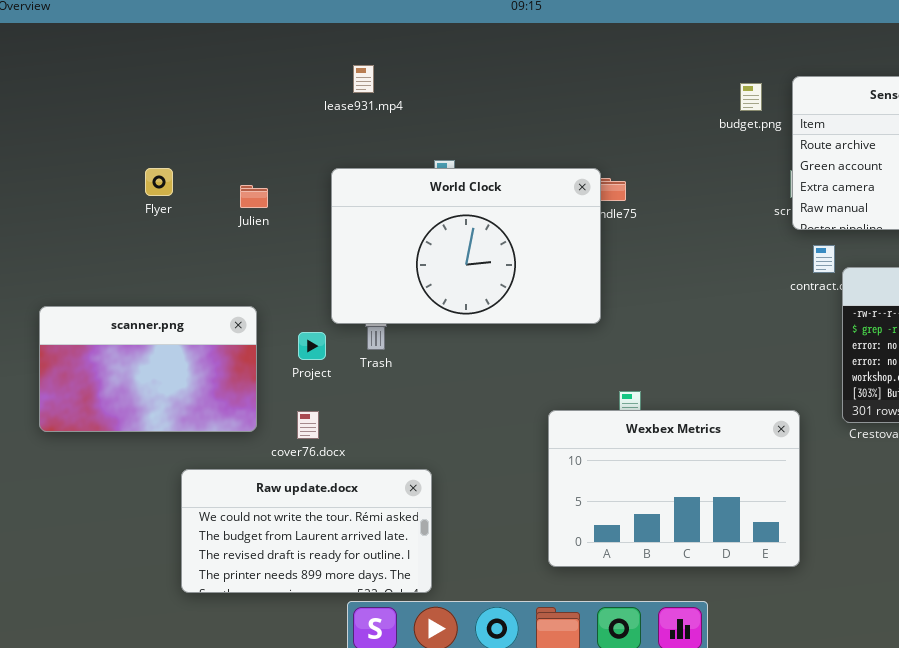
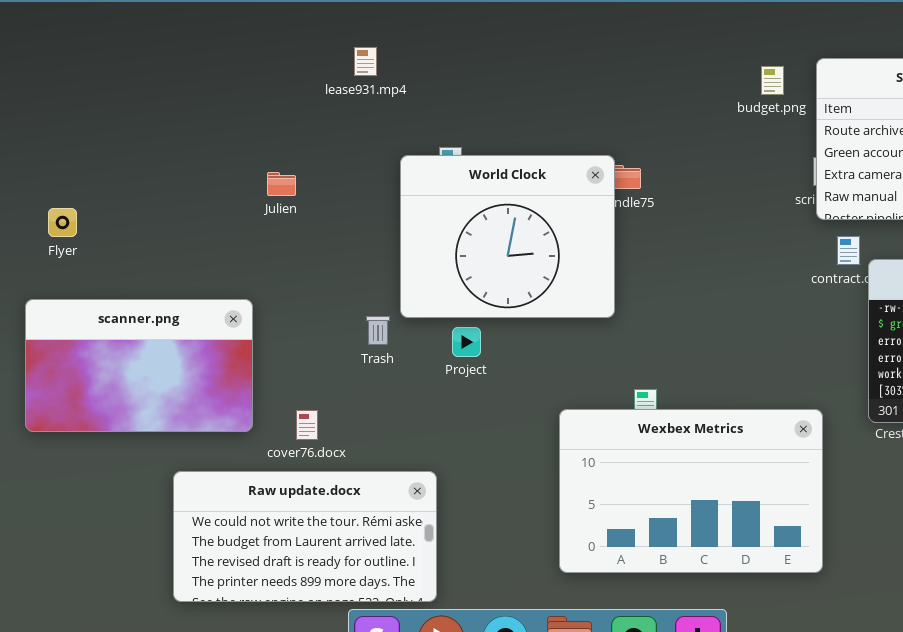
Flyer: [145,168,173,196] -> [48,208,77,237], moved
World Clock: [331,168,601,324] -> [400,155,615,318], resized
Julien: [240,185,268,208] -> [267,172,296,196], moved
Project: [298,332,326,360] -> [452,327,481,357], moved

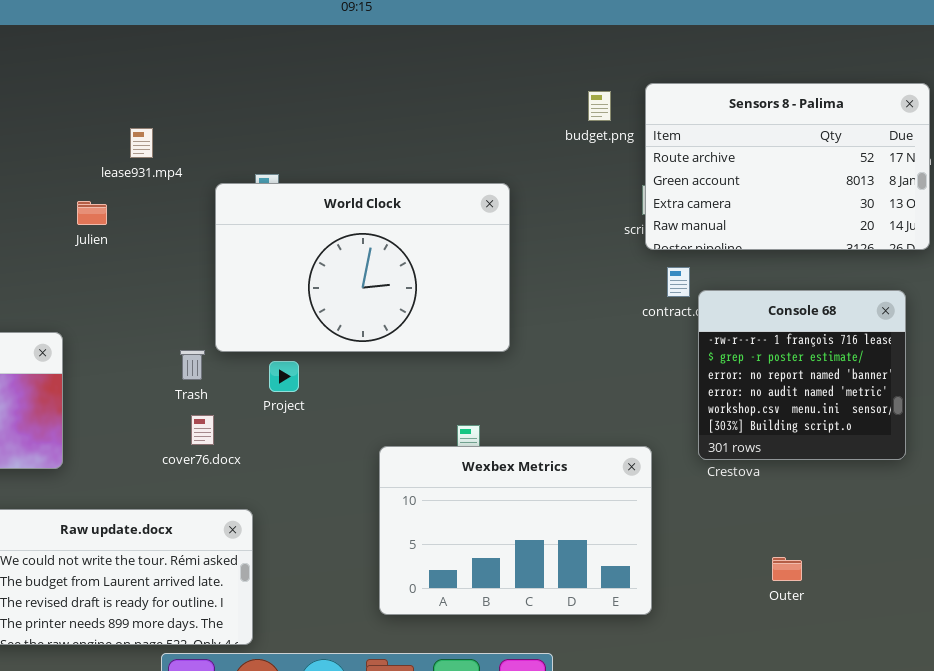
lease931.mp4: [354,47,377,76] -> [130,128,153,158], moved
World Clock: [400,155,615,318] -> [215,183,510,352], resized
cover76.docx: [296,410,318,440] -> [191,415,214,445], moved

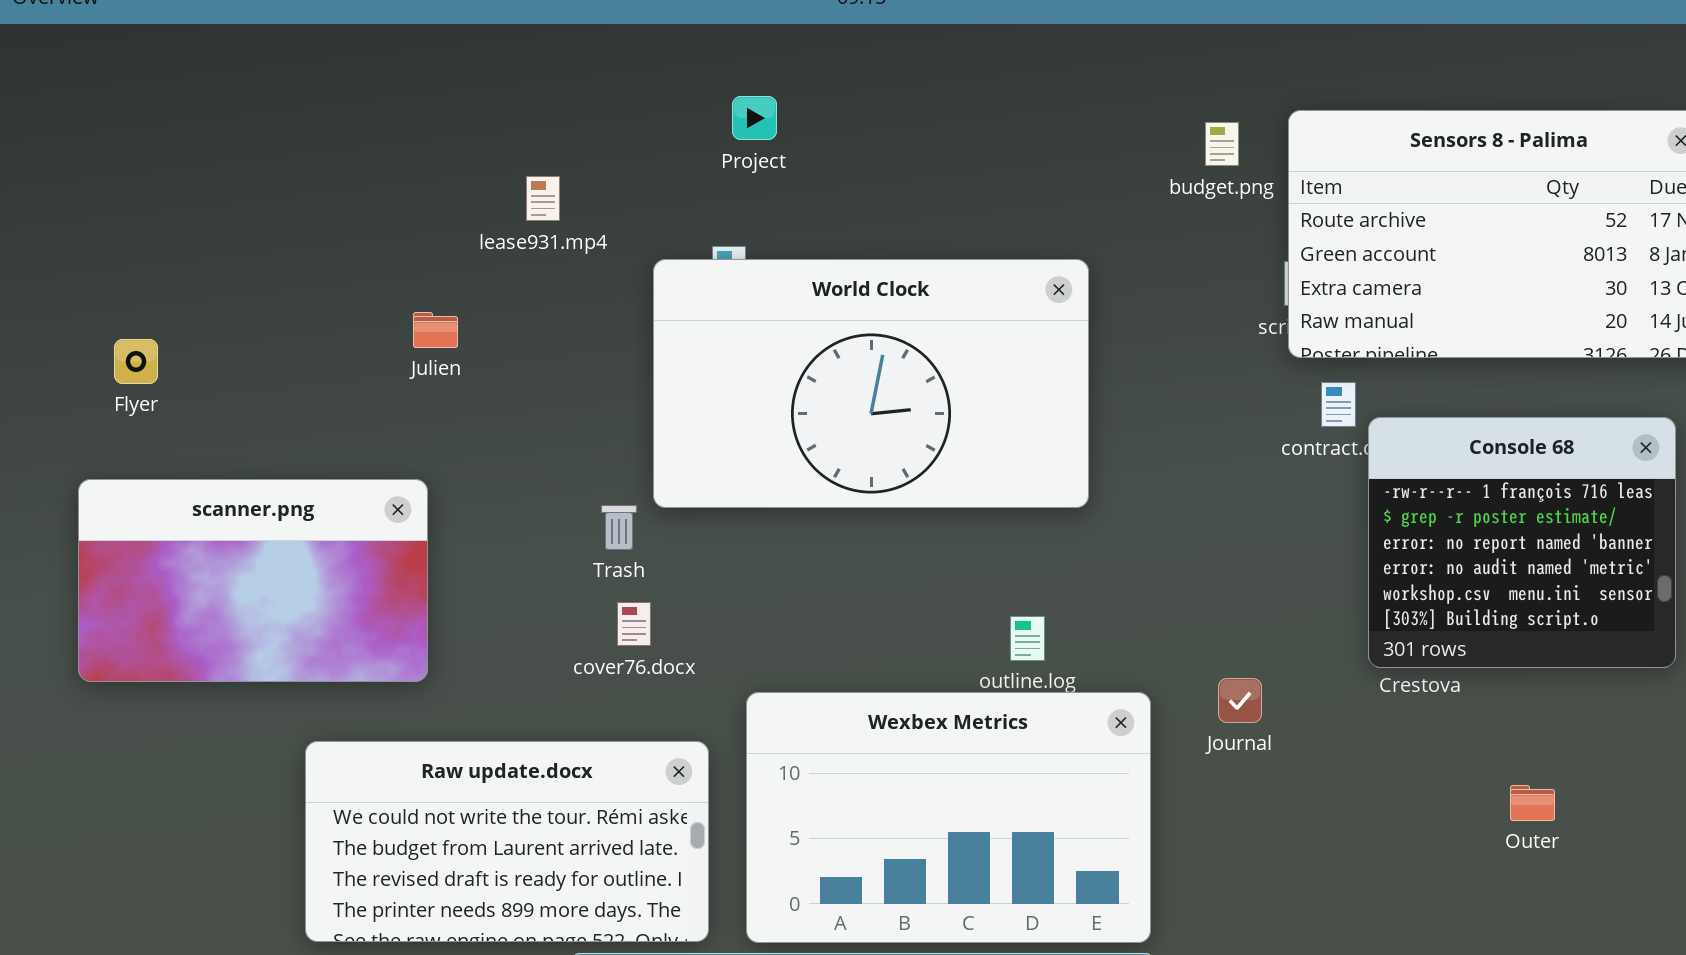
Julien: [77,201,107,225] -> [413,312,458,348], moved
Project: [269,361,299,392] -> [732,96,777,140], moved
Wexbex Metrics: [379,446,652,615] -> [746,692,1151,943], moved
Outer: [772,557,802,581] -> [1510,785,1555,821], moved

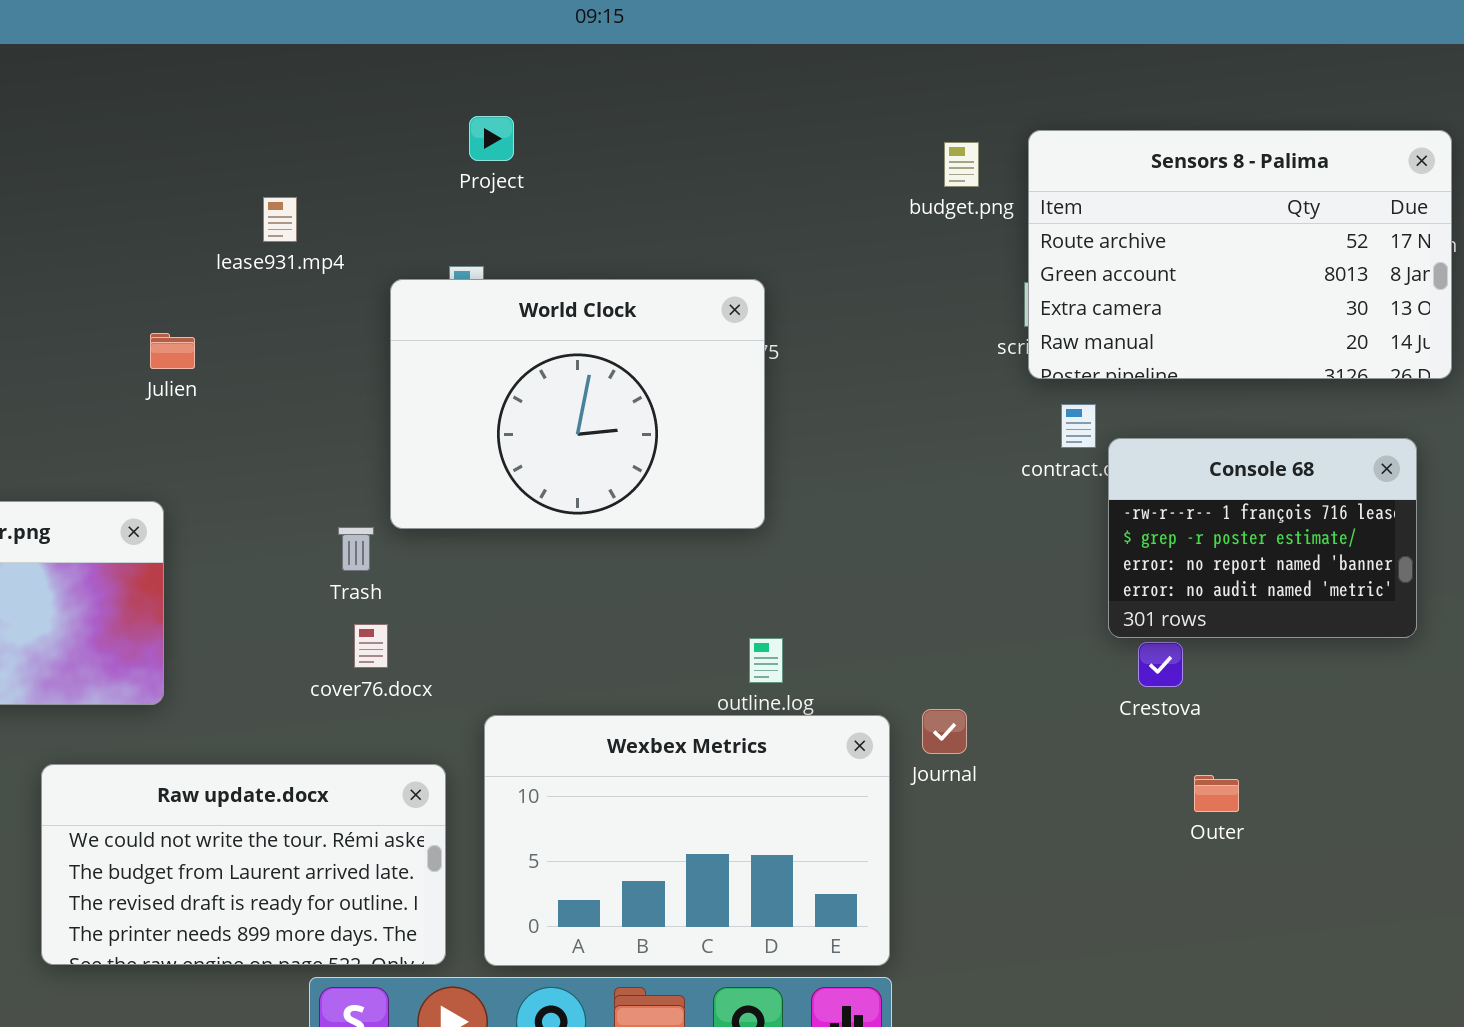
World Clock: [653,259,1089,508] -> [390,279,765,529], resized
Console 68: [1368,417,1676,668] -> [1108,438,1417,638], resized
Journal: [1218,678,1262,723] -> [922,709,967,754], moved
Outer: [1510,785,1555,821] -> [1194,775,1239,812], moved

